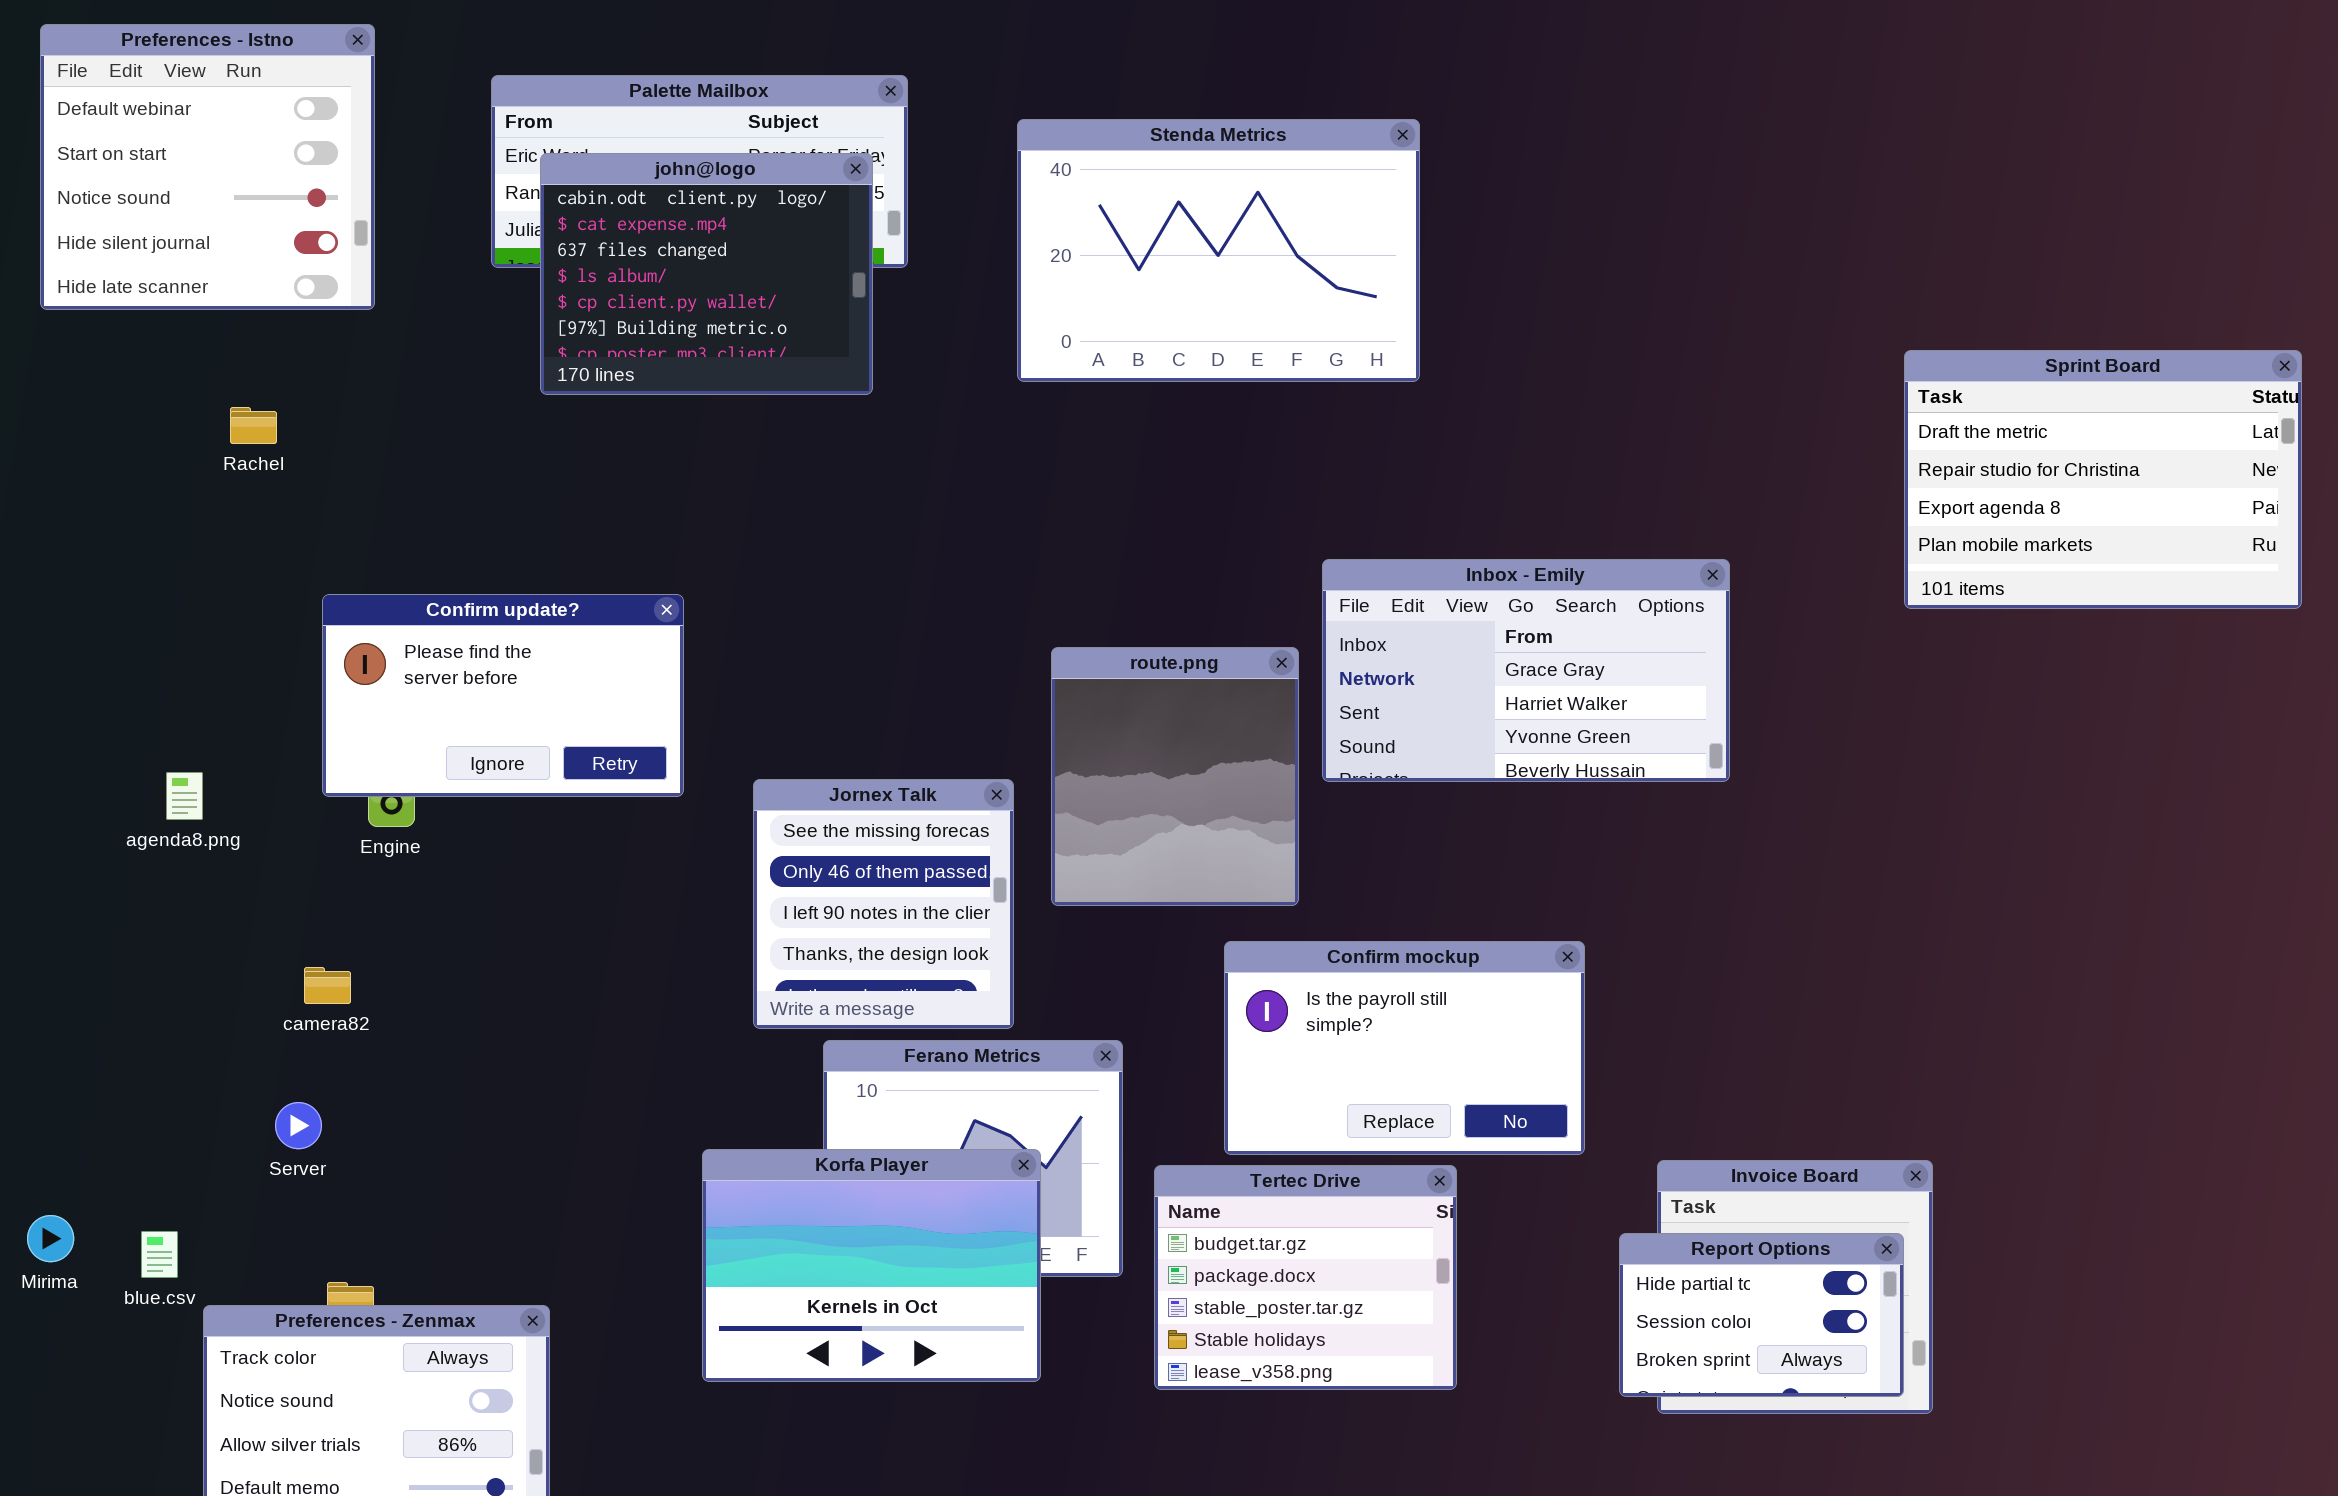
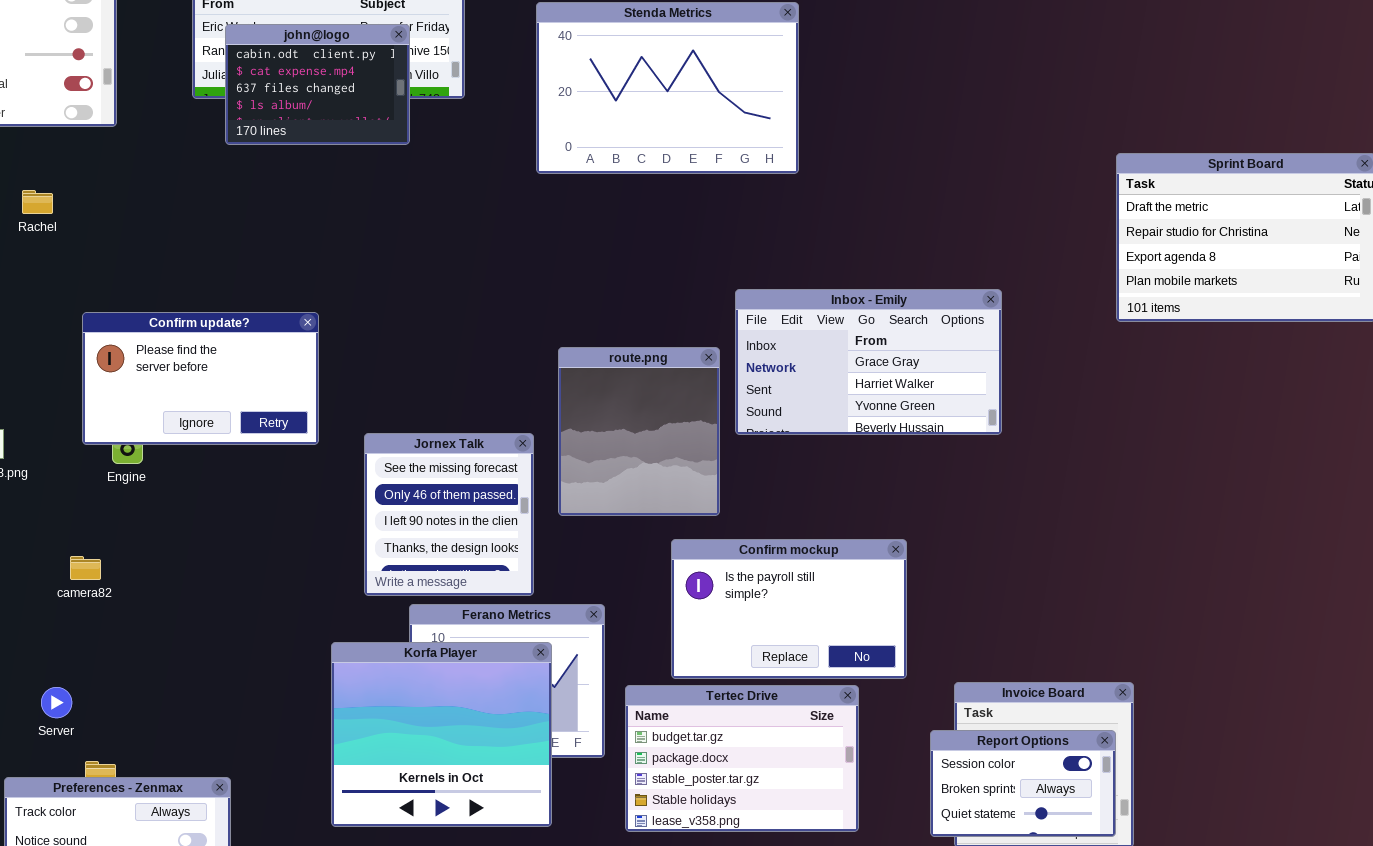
john@logo: [540,153,873,395] -> [225,24,410,145], resized
Server: [275,1102,322,1149] -> [41,687,72,718], moved
Korfa Player: [702,1149,1041,1382] -> [331,642,552,827], resized
Tertec Drive: [1154,1165,1457,1390] -> [625,685,859,832], resized
Report Options: [1619,1233,1904,1397] -> [930,730,1116,837], scrolled down 1 row

